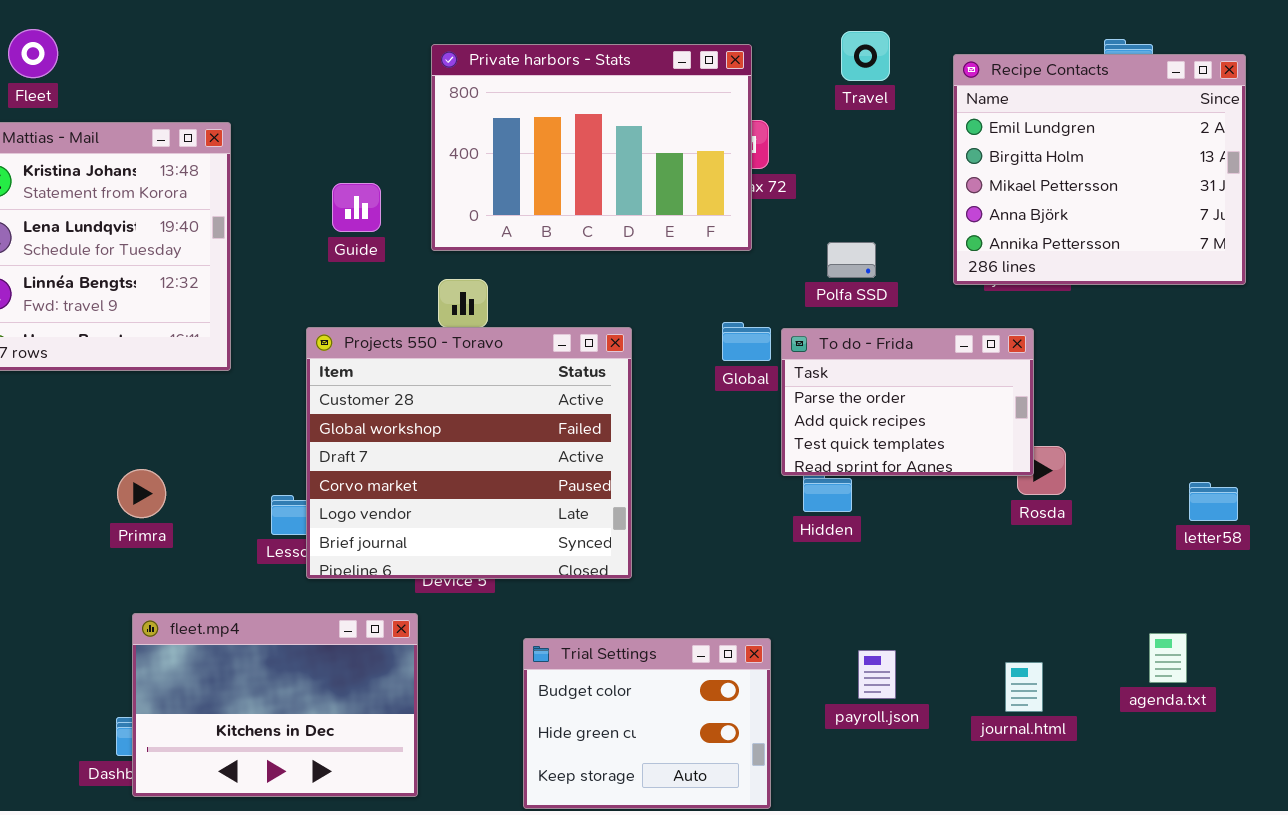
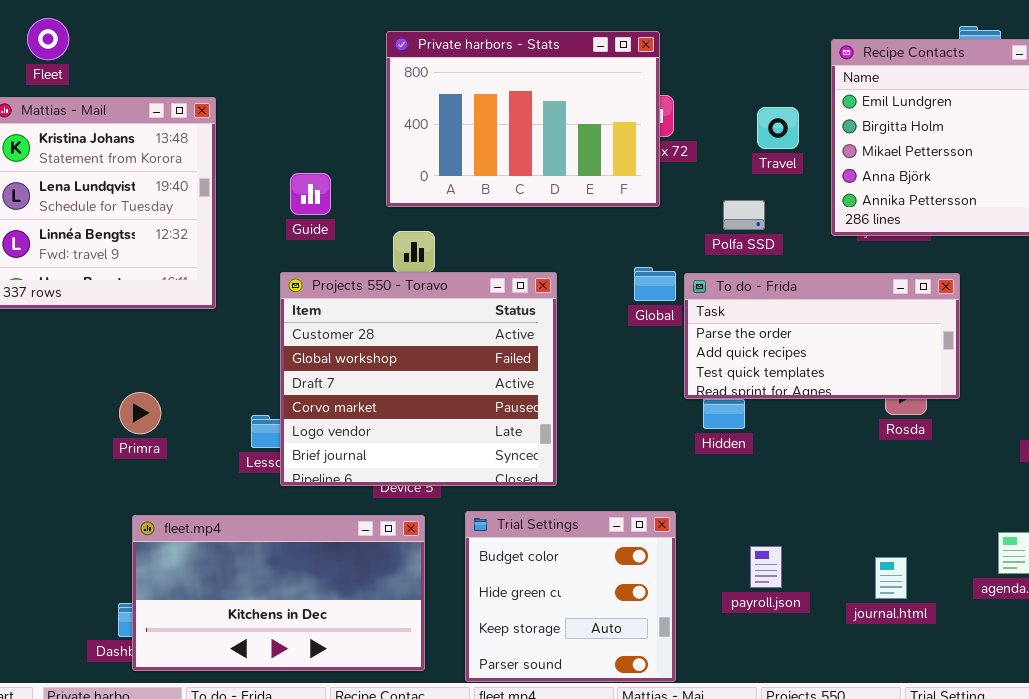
Travel: [841,31,890,81] -> [757,107,799,149], moved
Guide: [332,183,381,232] -> [290,173,331,215], moved
To do - Frida: [781,328,1034,476] -> [684,273,960,399], resized
fleet.mp4: [132,613,418,797] -> [132,515,425,671], resized
Trial Settings: [523,638,771,809] -> [465,511,676,682], resized

